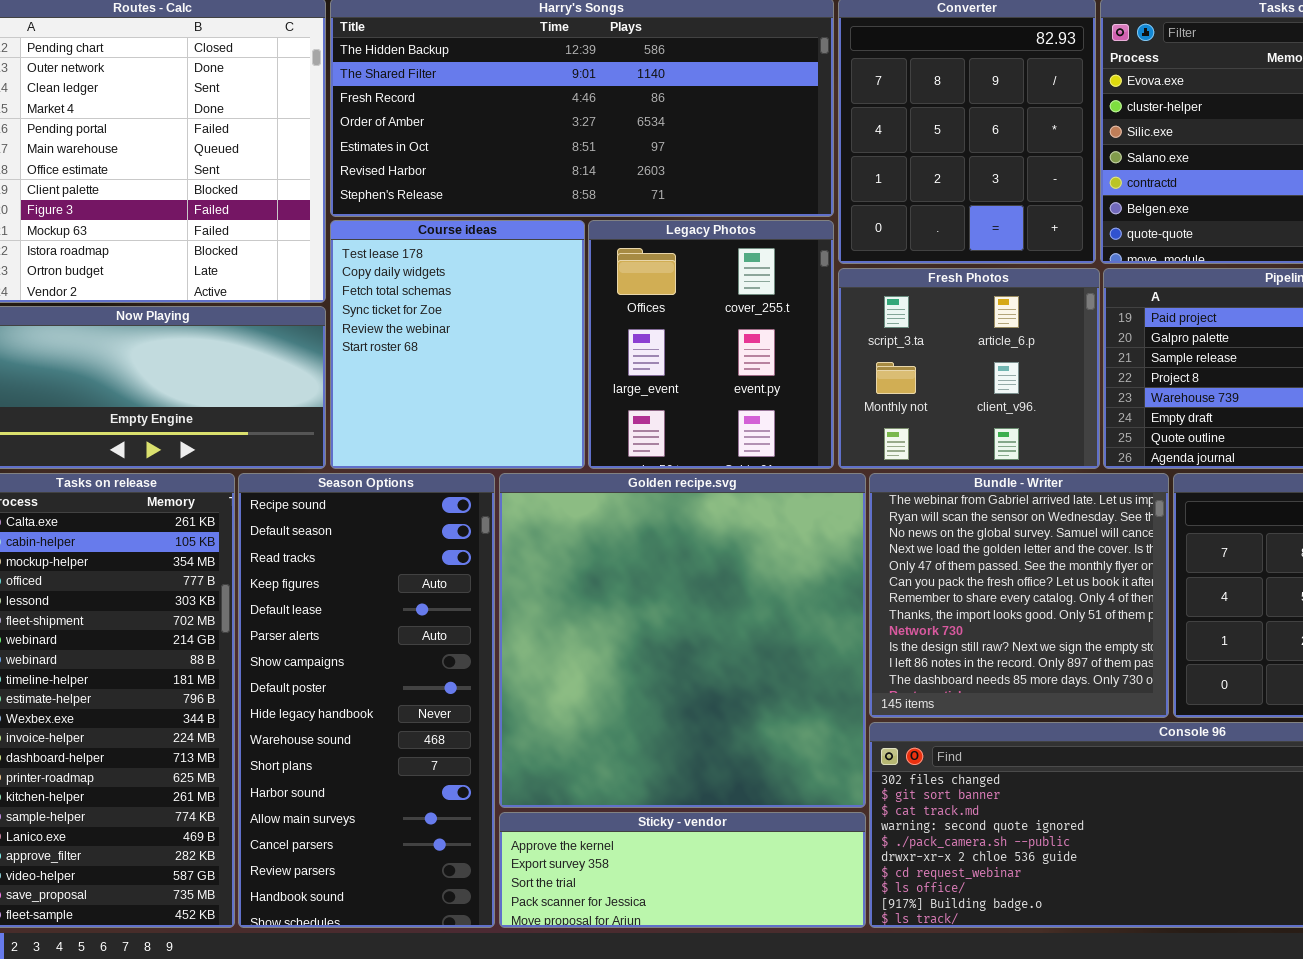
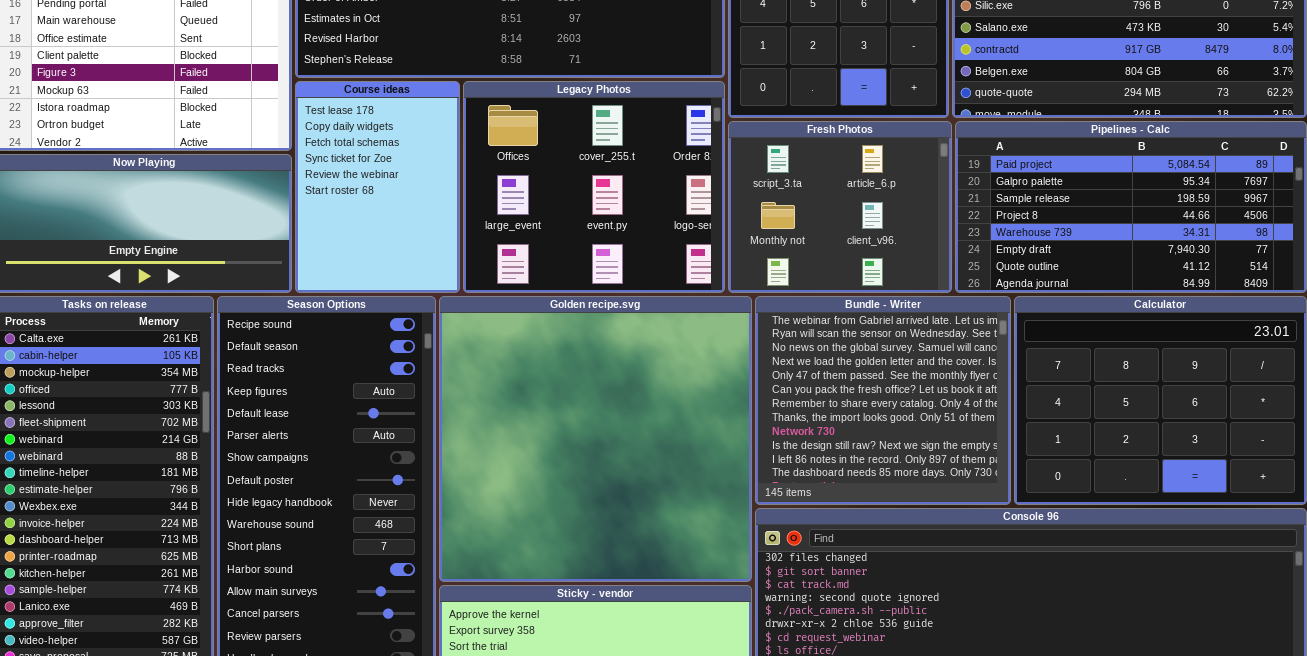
Course ideas: [330,220,585,469] -> [295,81,460,293], resized
Legacy Photos: [588,220,834,469] -> [463,81,725,293], resized

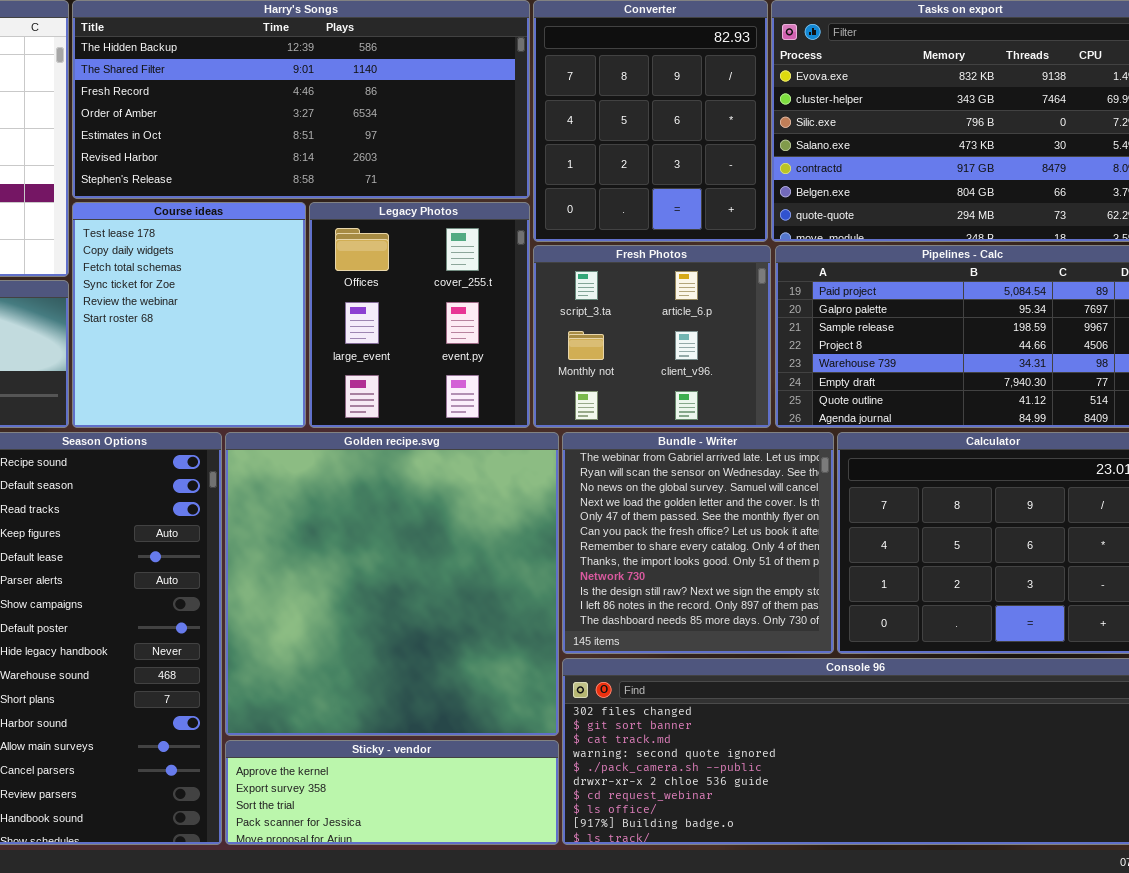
Course ideas: [295,81,460,293] -> [72,202,306,428], resized
Legacy Photos: [463,81,725,293] -> [309,202,530,428], resized

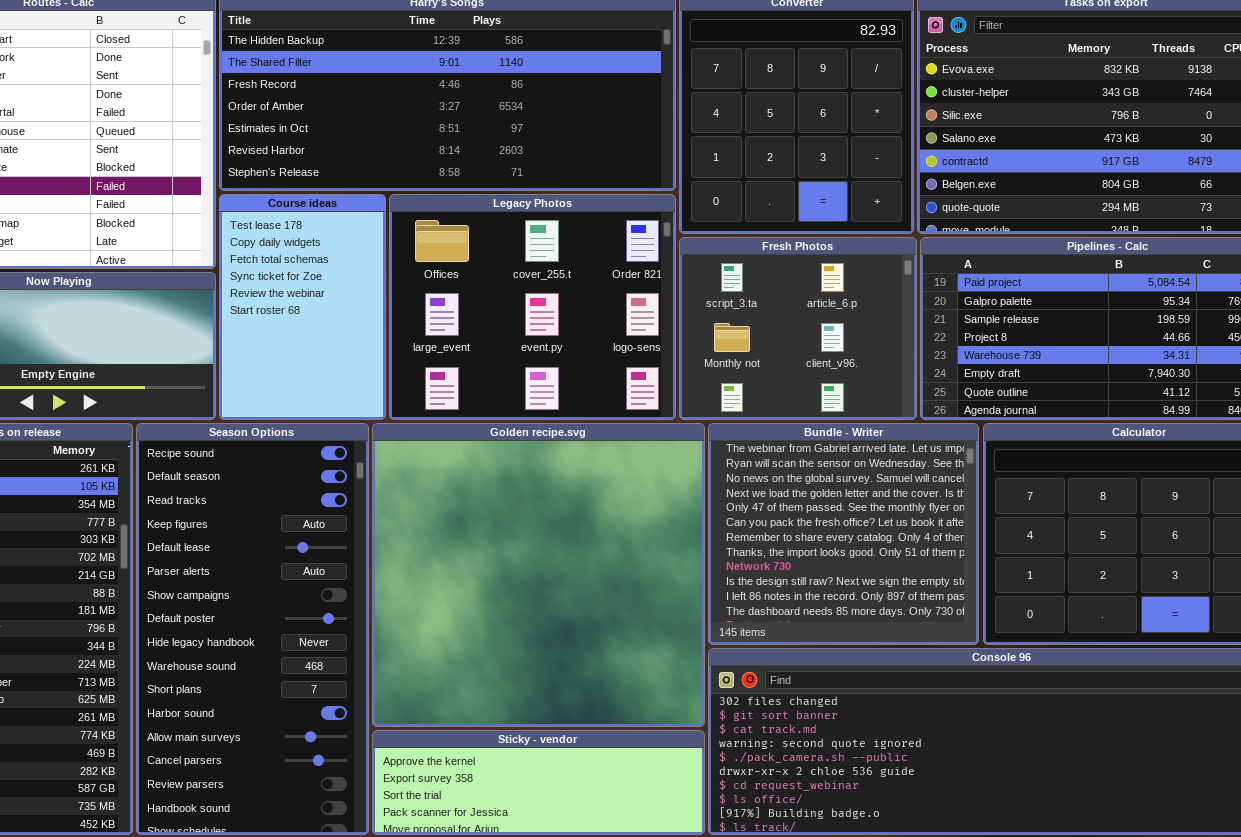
Course ideas: [72,202,306,428] -> [219,194,386,420], resized
Legacy Photos: [309,202,530,428] -> [389,194,676,420], resized

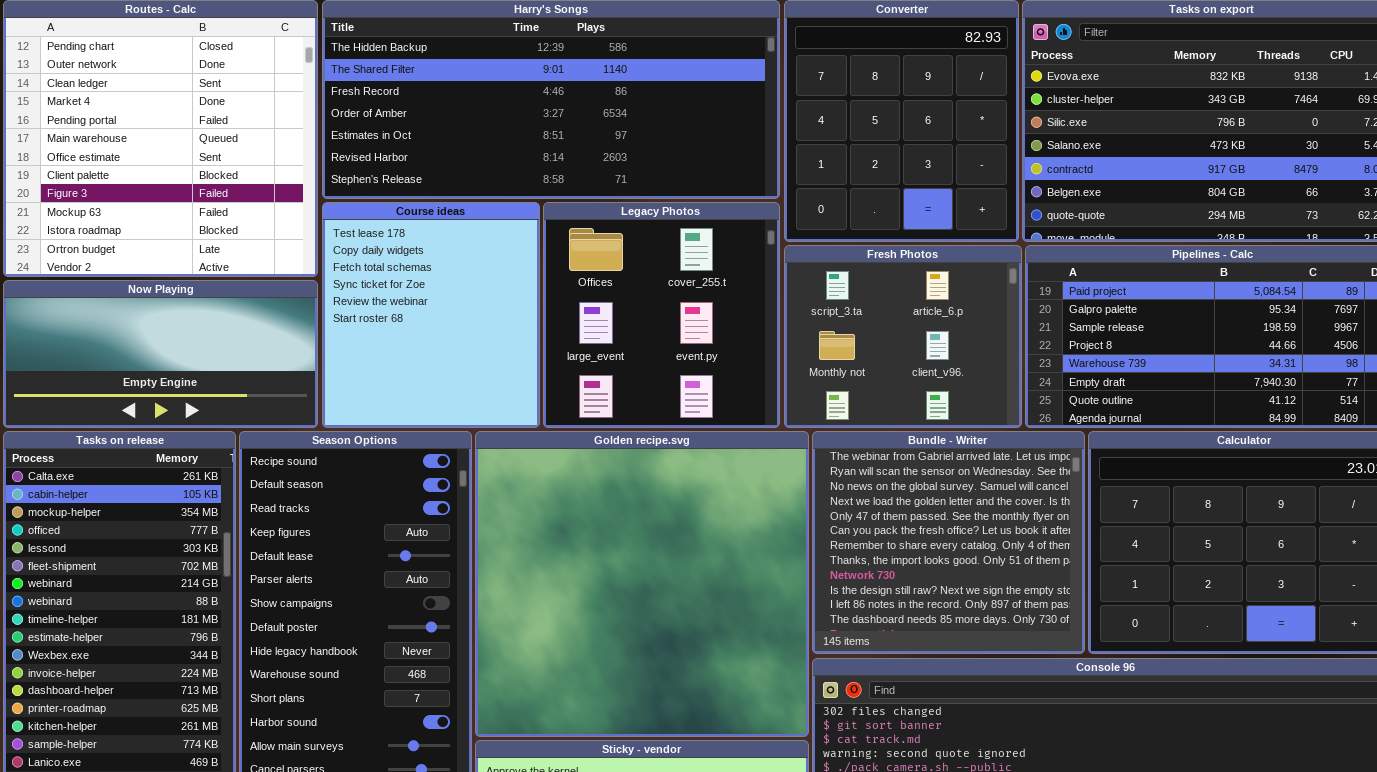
Course ideas: [219,194,386,420] -> [322,202,540,428], resized
Legacy Photos: [389,194,676,420] -> [543,202,780,428], resized

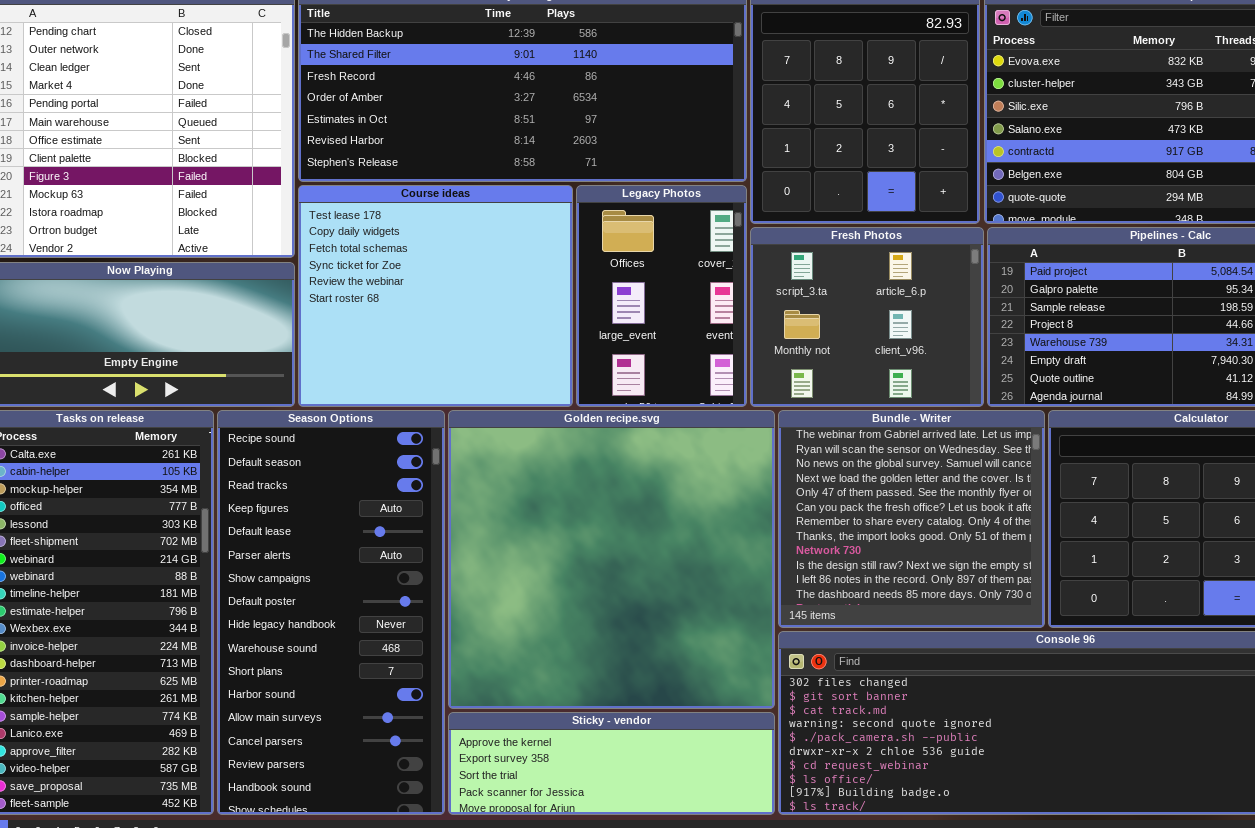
Course ideas: [322,202,540,428] -> [298,185,573,407], resized
Legacy Photos: [543,202,780,428] -> [576,185,747,407], resized

